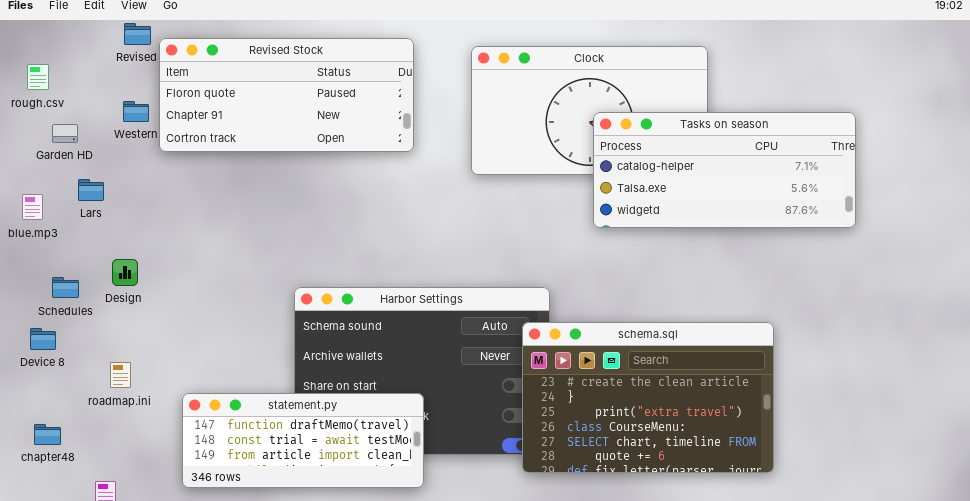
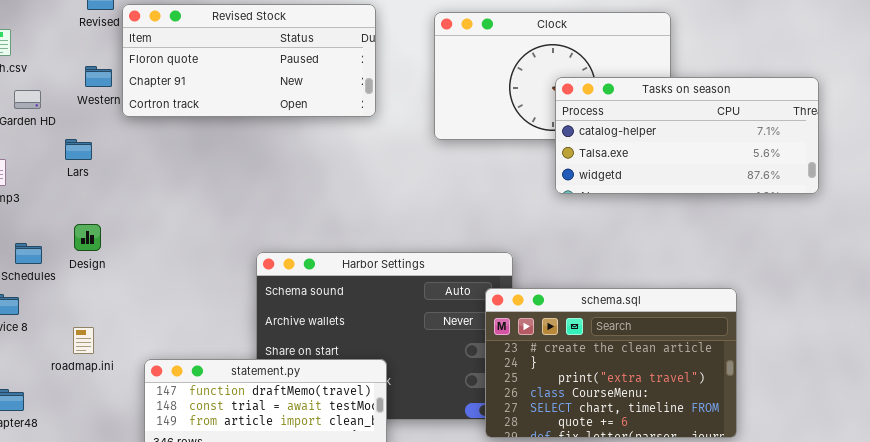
Lars: [78,179,104,201] -> [65,139,92,160], moved

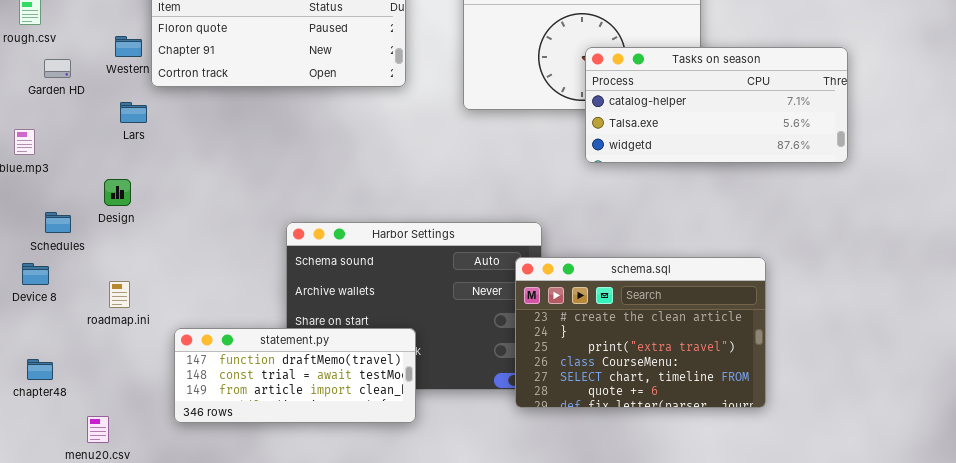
Lars: [65,139,92,160] -> [120,102,147,123], moved
Design: [74,224,101,251] -> [104,179,131,206], moved
roadmap.ini: [73,327,94,354] -> [109,281,130,308], moved

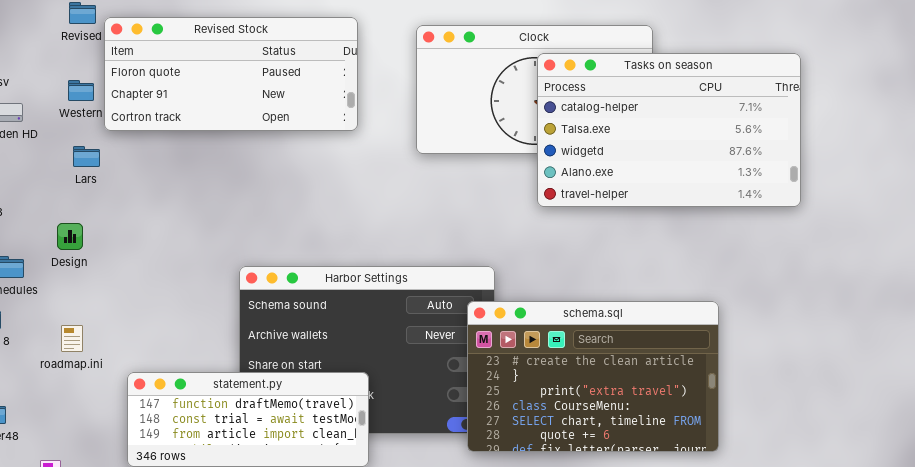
Tasks on season: [585,47,848,163] -> [537,53,801,207], resized

